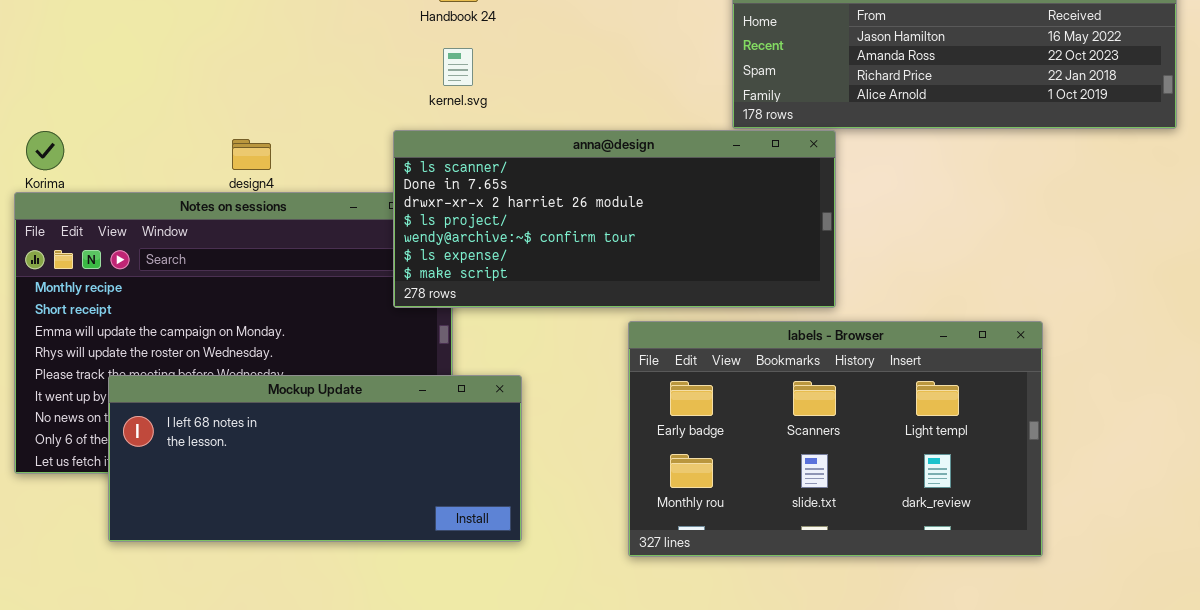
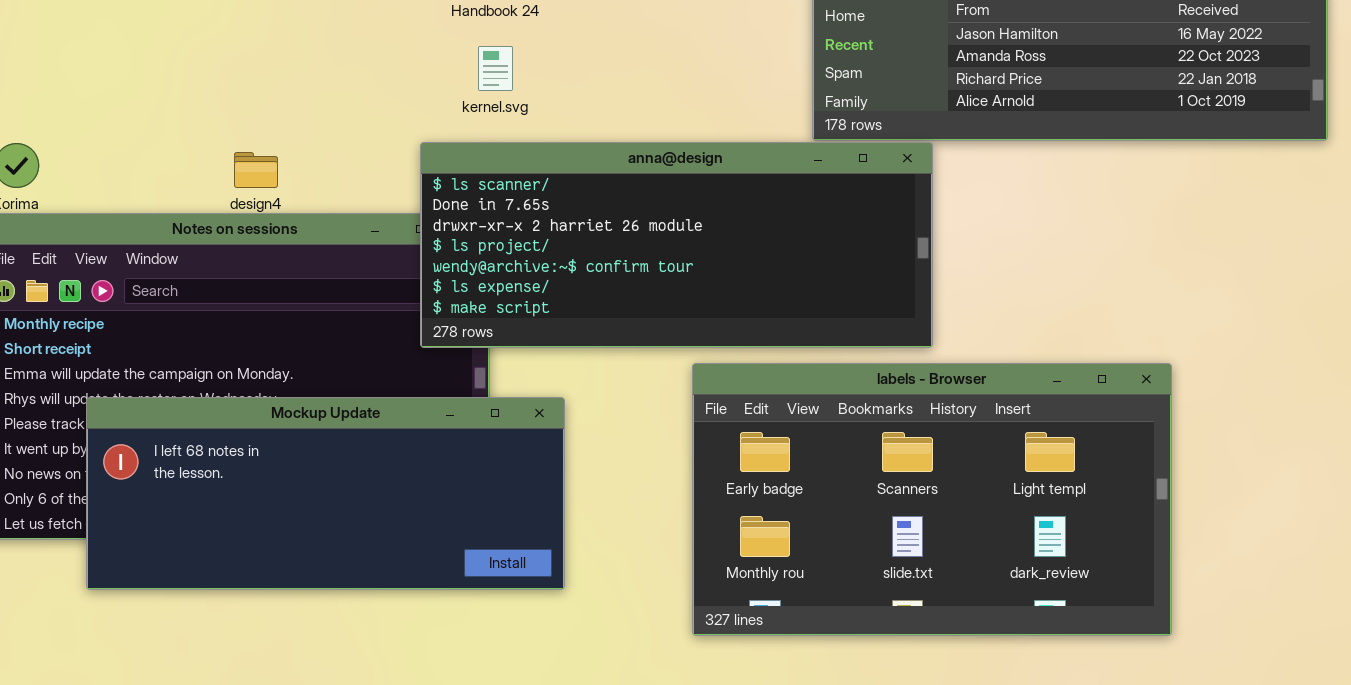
Mockup Update: [108,375,522,542] -> [86,397,565,590], moved

